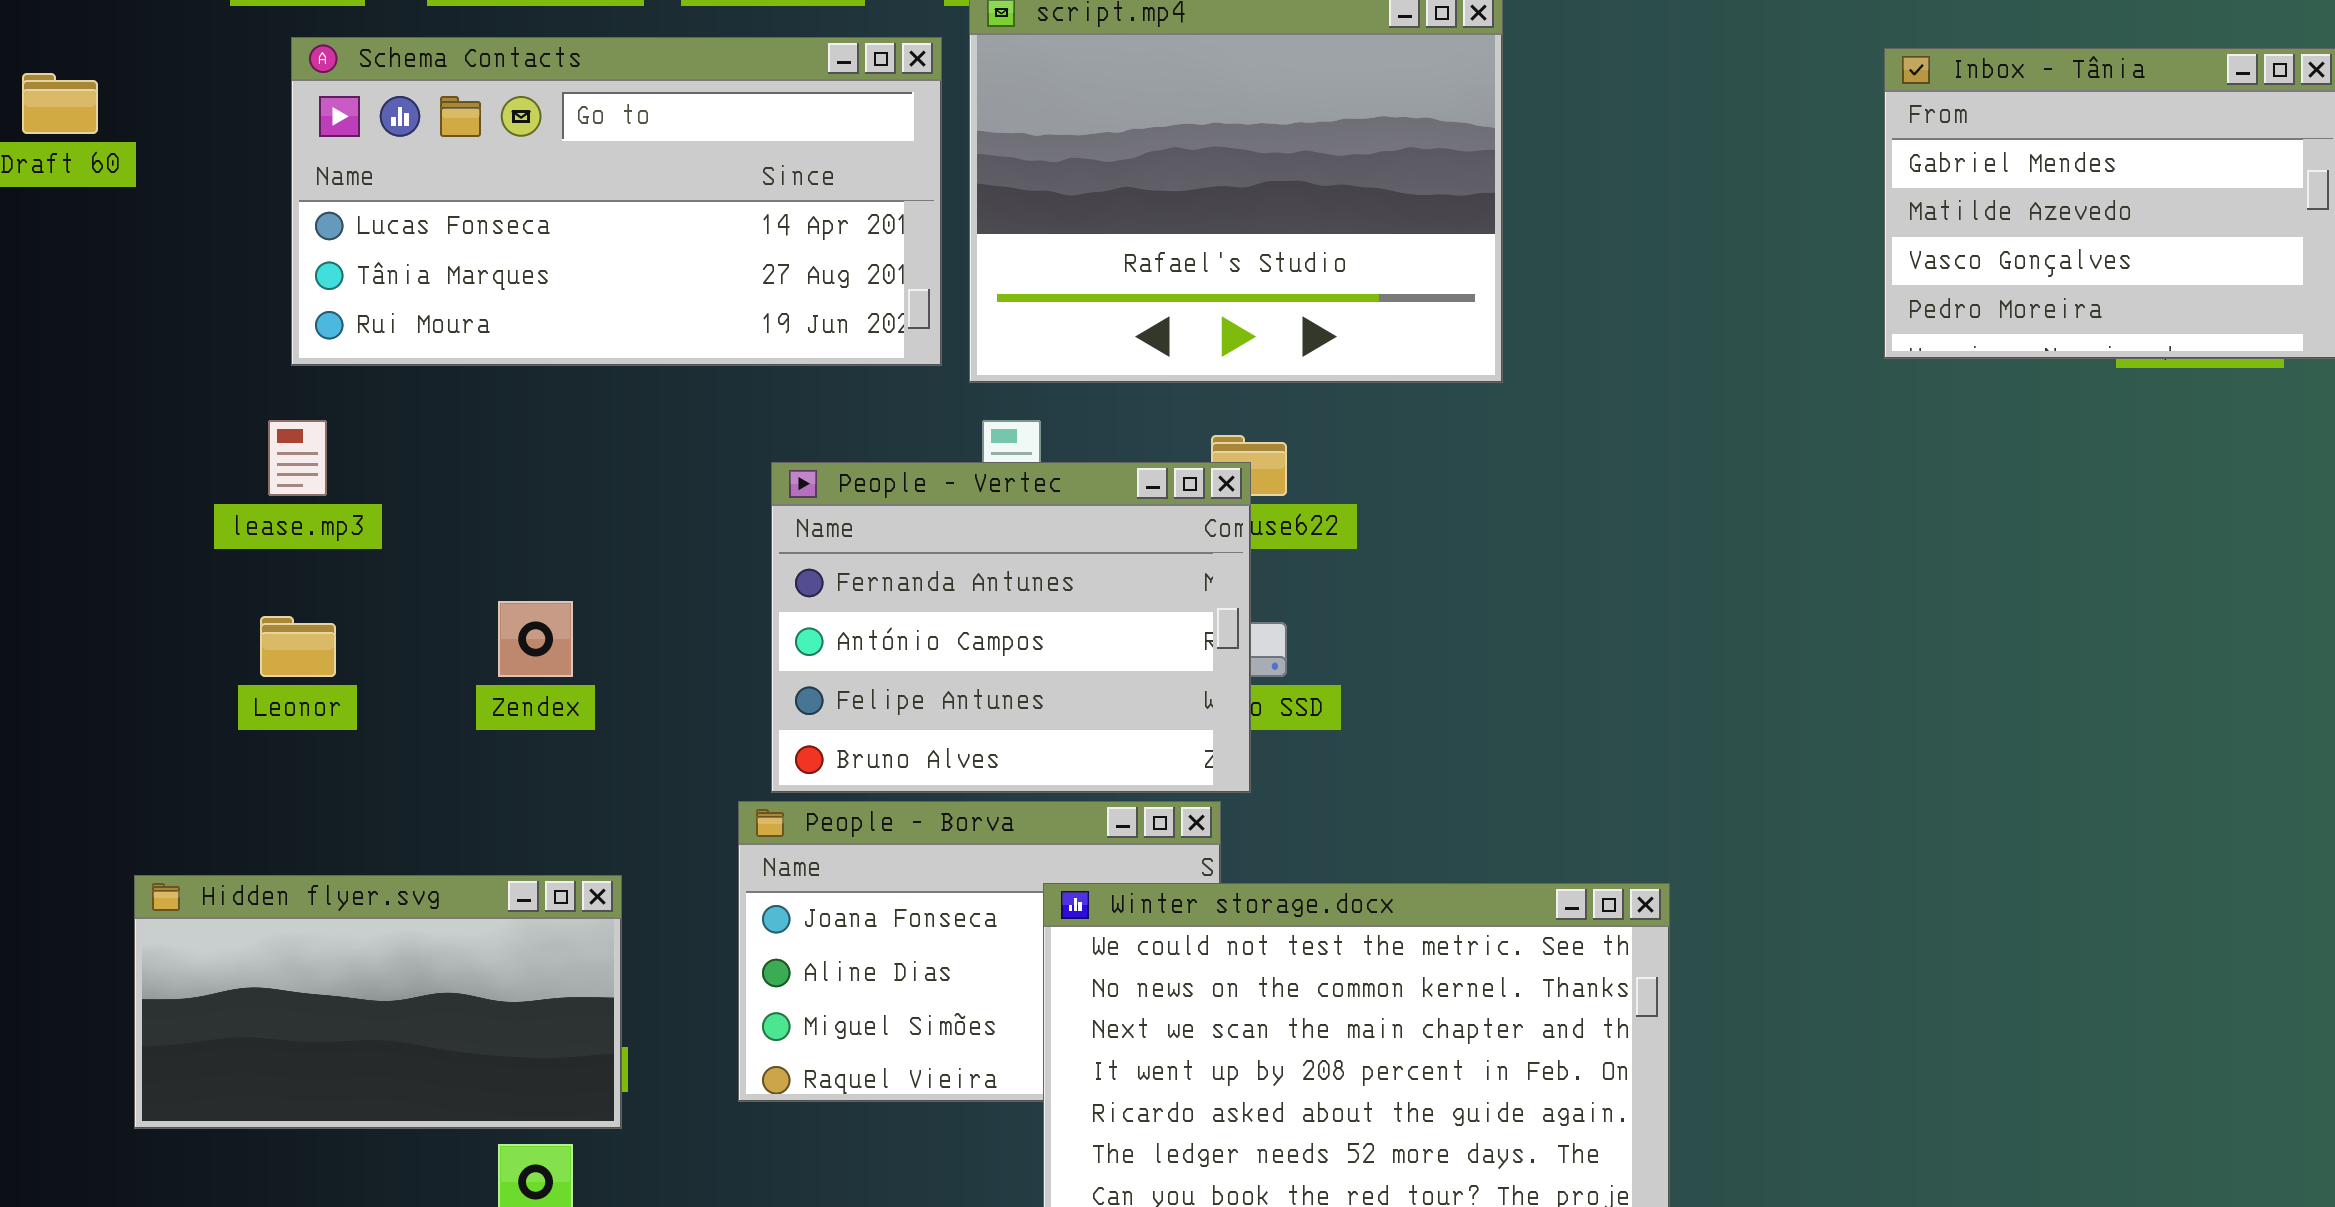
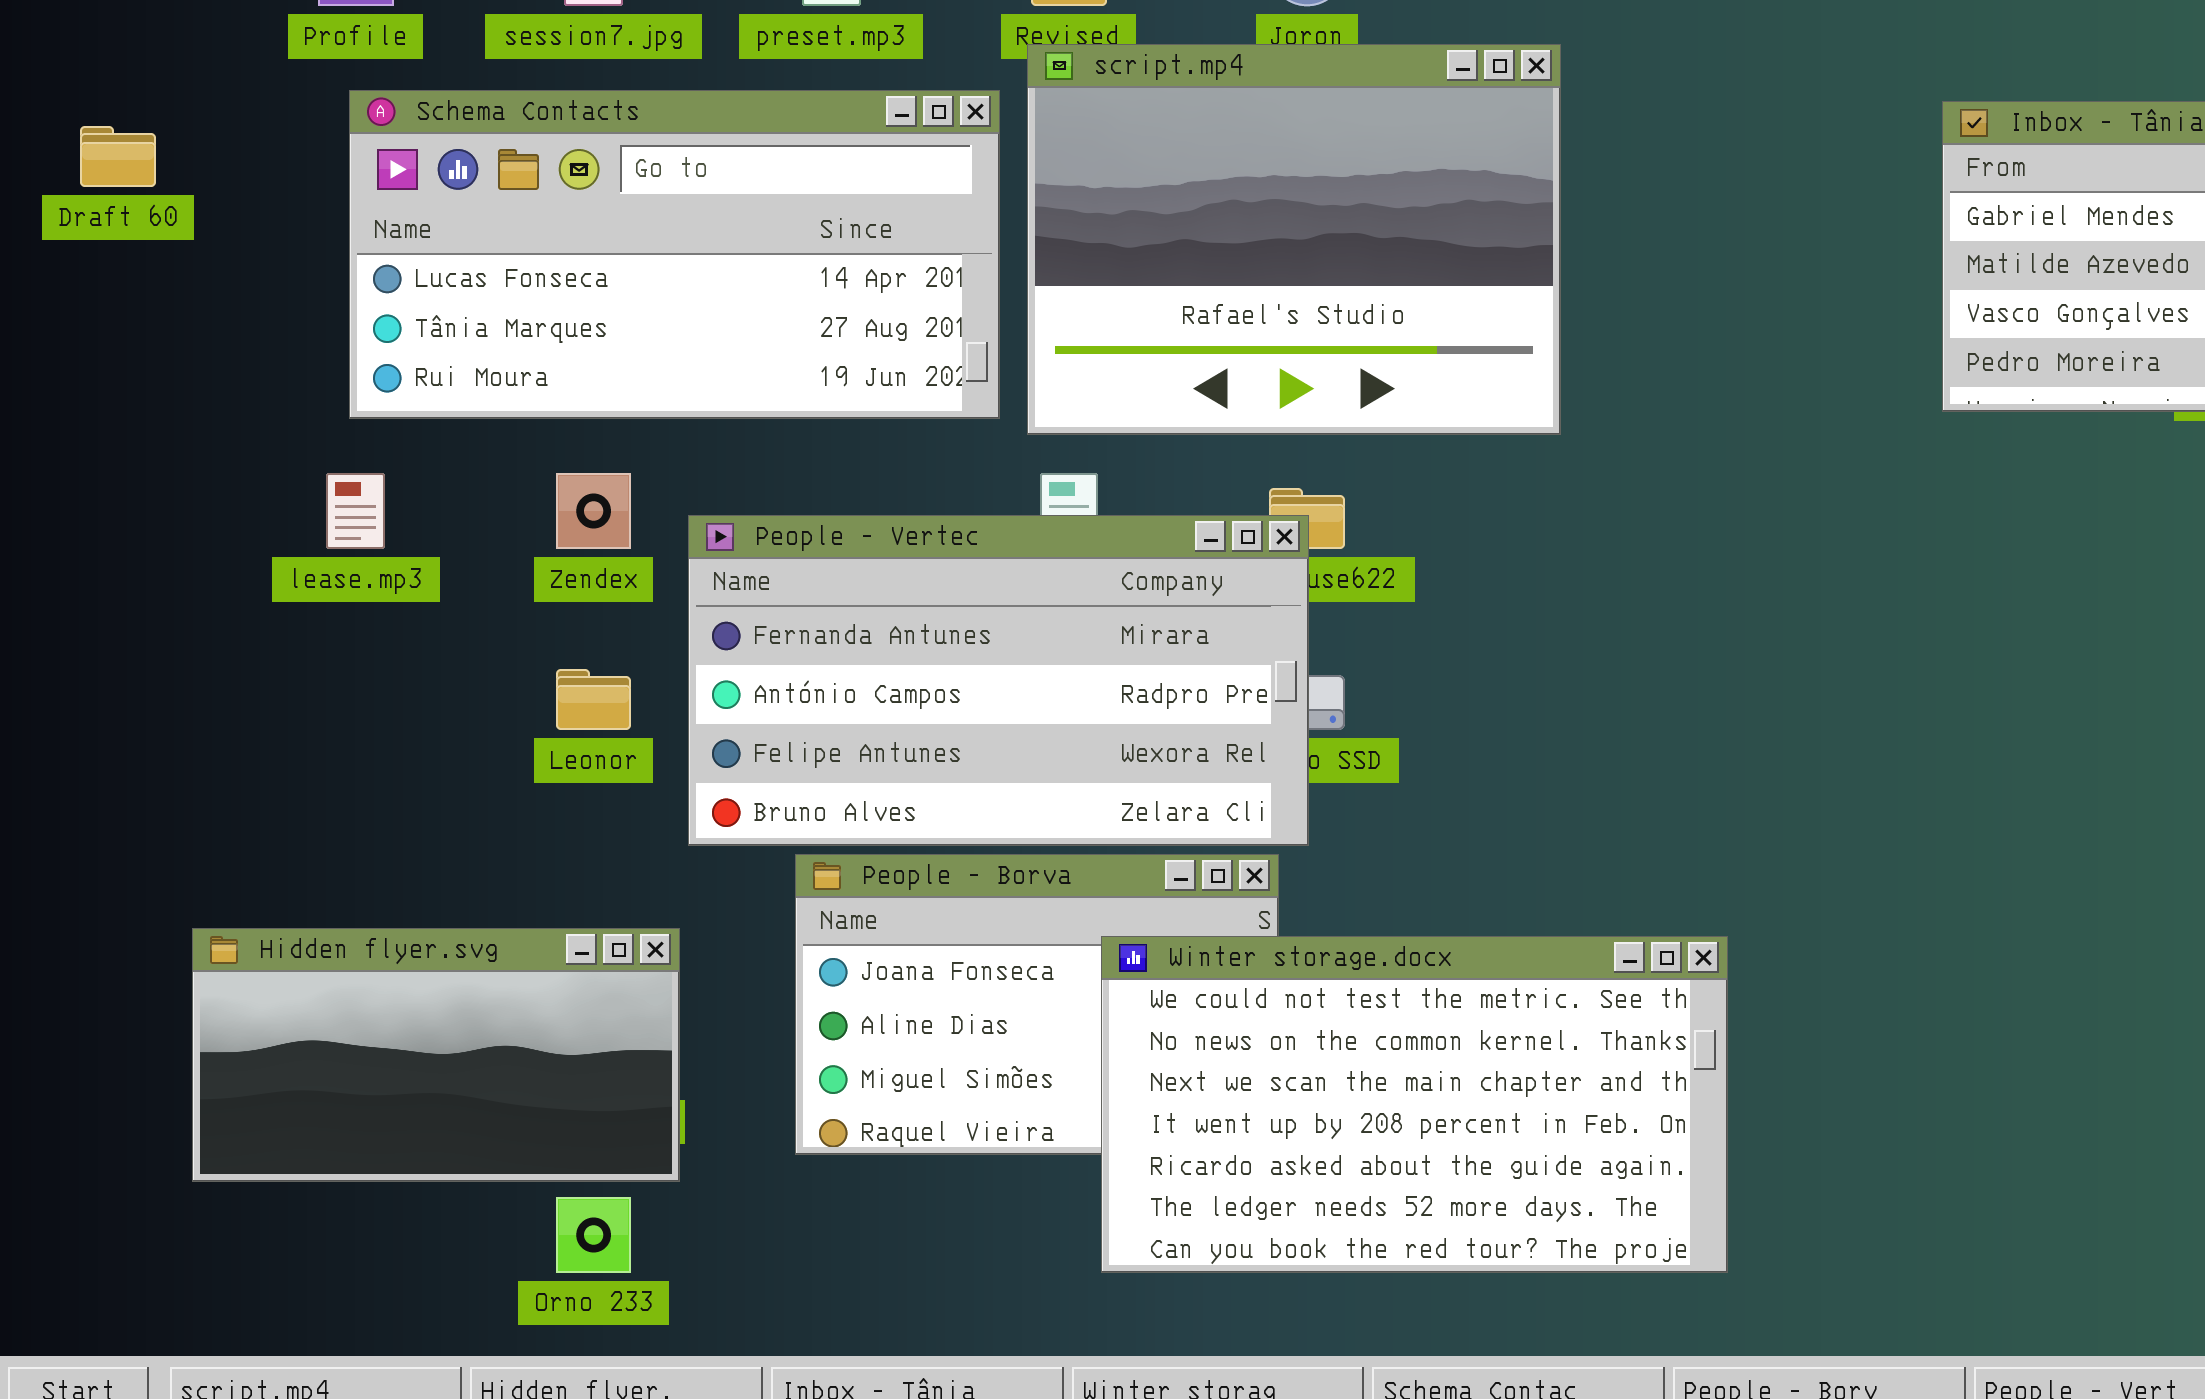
People - Vertec: [771,462,1251,793] -> [688,515,1309,846], resized
Zendex: [498,601,573,677] -> [556,473,631,549], moved
Leonor: [260,616,336,677] -> [556,669,631,730], moved

